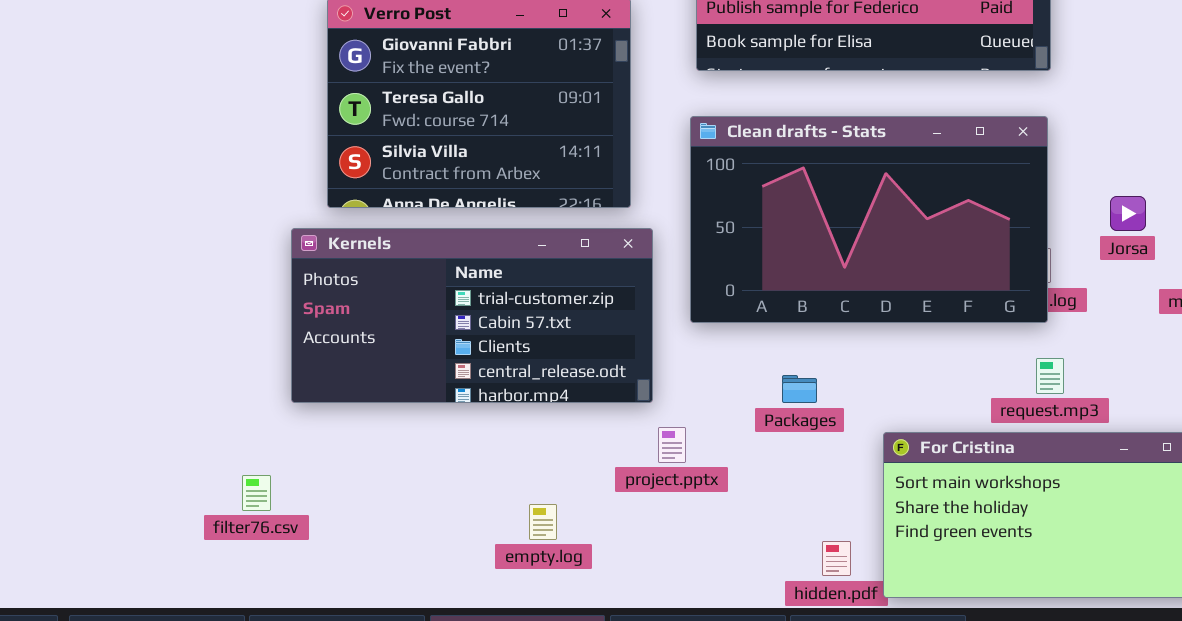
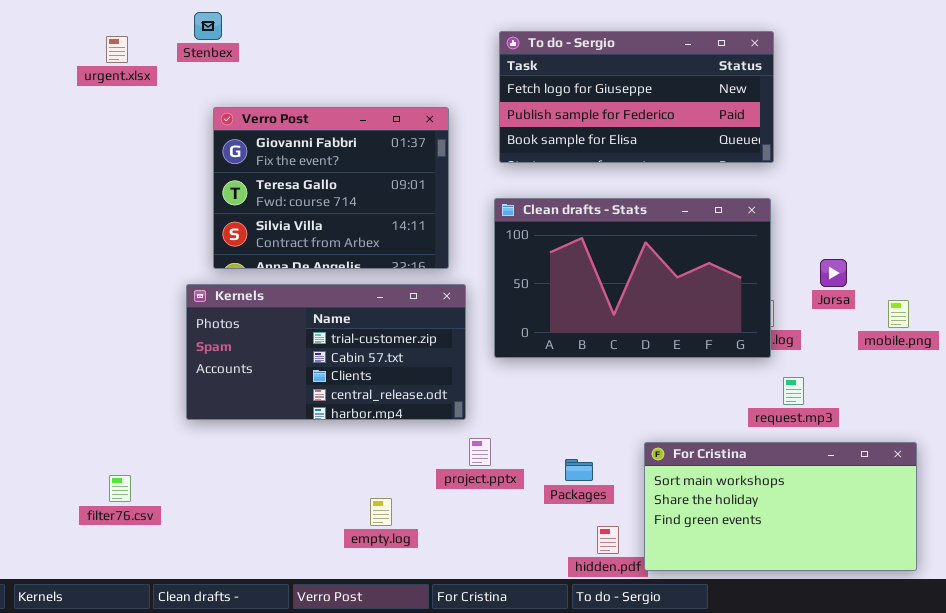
request.mp3: [1036,358,1064,394] -> [783,377,804,405], moved
Packages: [782,375,817,403] -> [565,459,593,481], moved
filter76.csv: [242,475,271,511] -> [109,475,131,502], moved

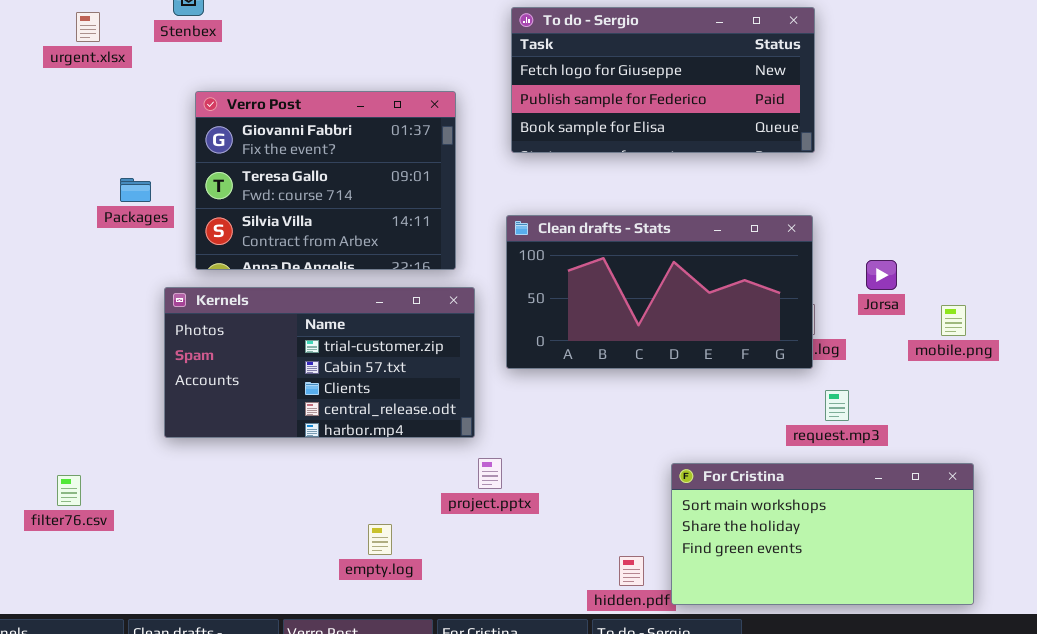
Clean drafts - Stats: [494,198,771,358] -> [506,215,813,369], resized
Packages: [565,459,593,481] -> [120,178,151,202], moved
filter76.csv: [109,475,131,502] -> [57,475,81,506], moved

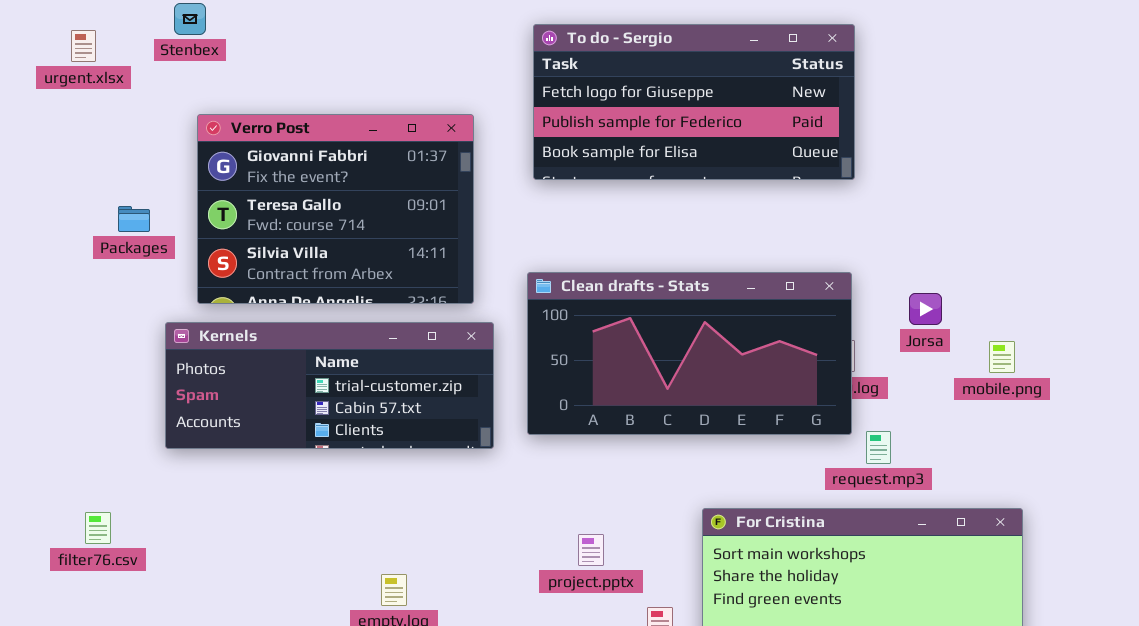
Clean drafts - Stats: [506,215,813,369] -> [527,272,852,435], moved
Kernels: [164,287,475,438] -> [165,322,494,449], resized
project.pptx: [478,458,502,489] -> [578,534,604,566], moved
filter76.csv: [57,475,81,506] -> [85,512,111,544], moved

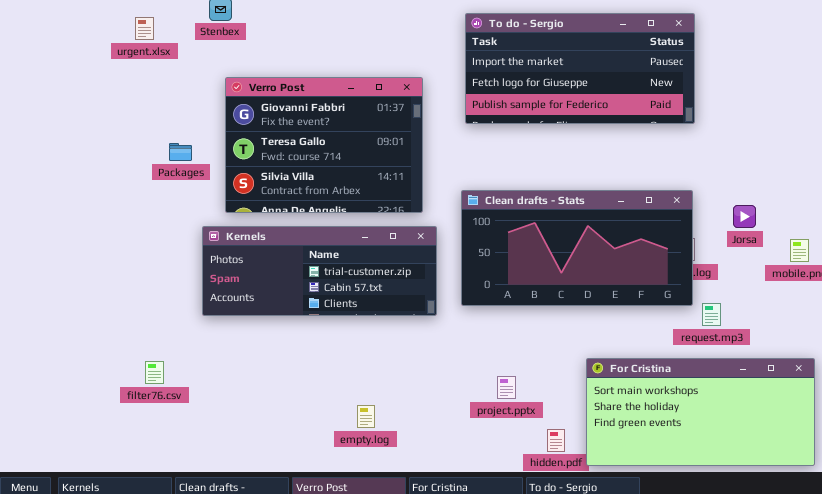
To do - Sergio: [533,24,855,180] -> [465,13,695,124], scrolled up 1 row

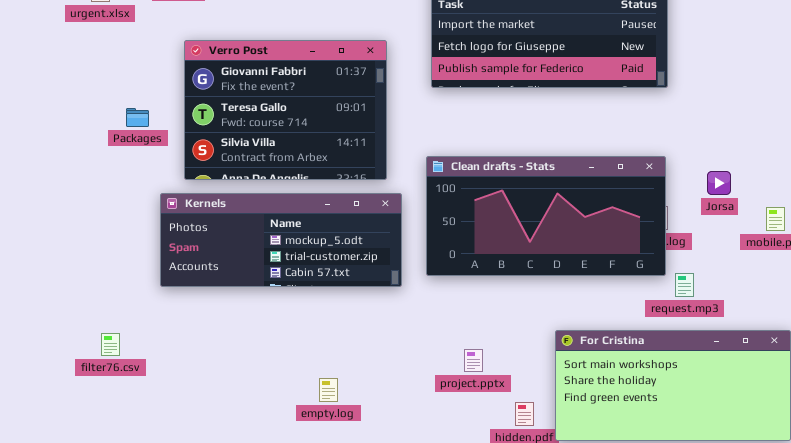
Kernels: [202,226,437,316] -> [160,193,402,287], scrolled up 1 row

